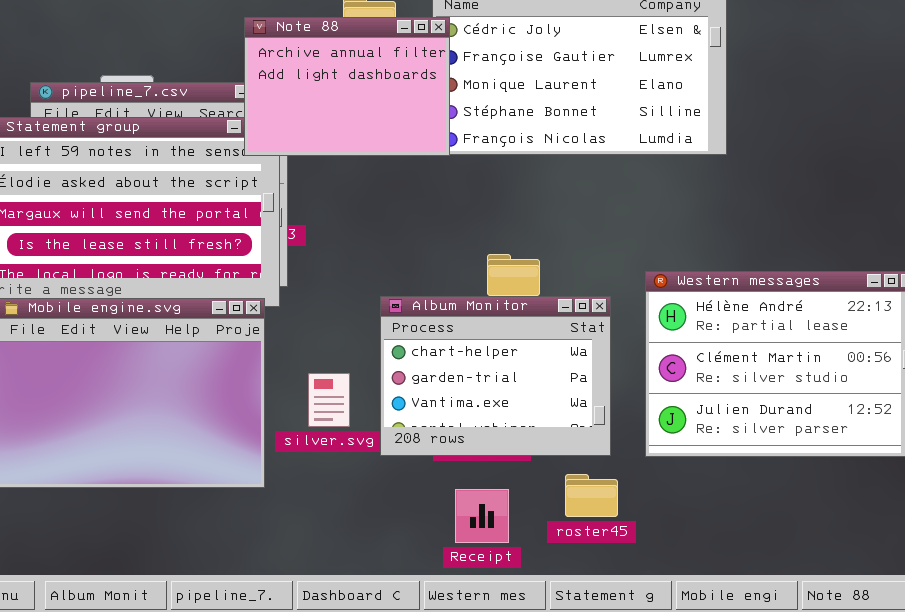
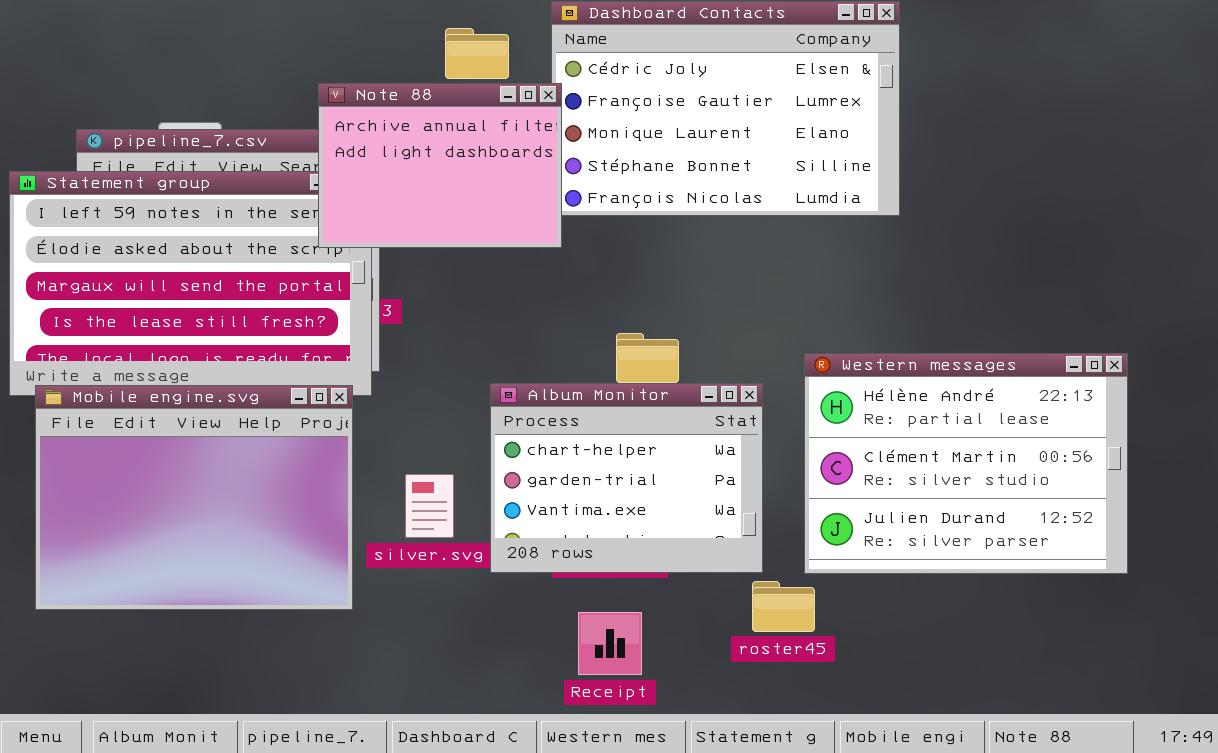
Note 88: [244,17,450,156] -> [318,83,562,248], moved
roster45: [565,474,618,517] -> [752,581,815,632], moved

